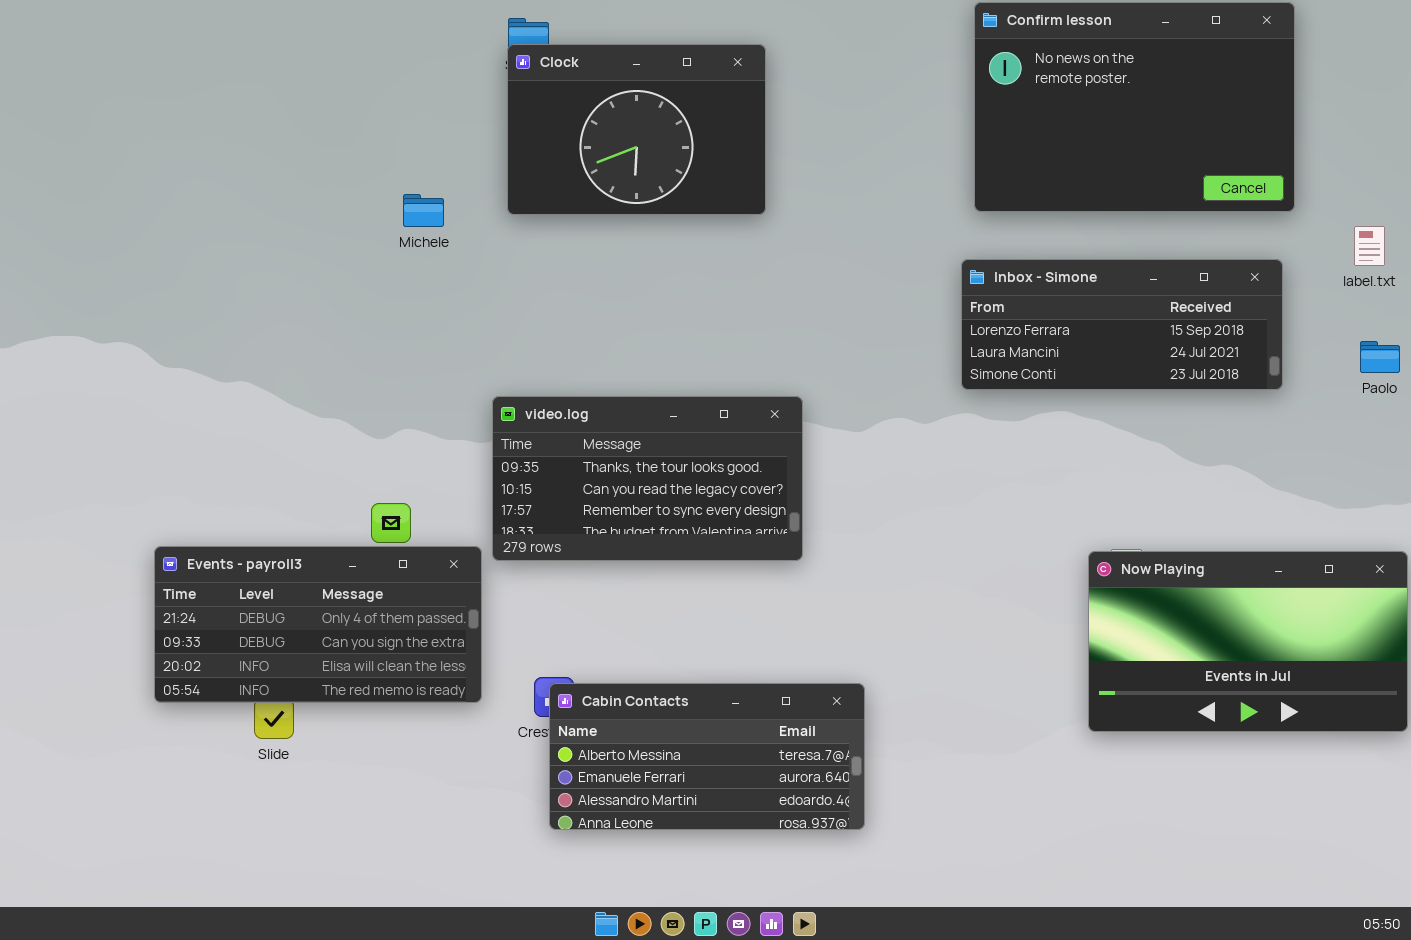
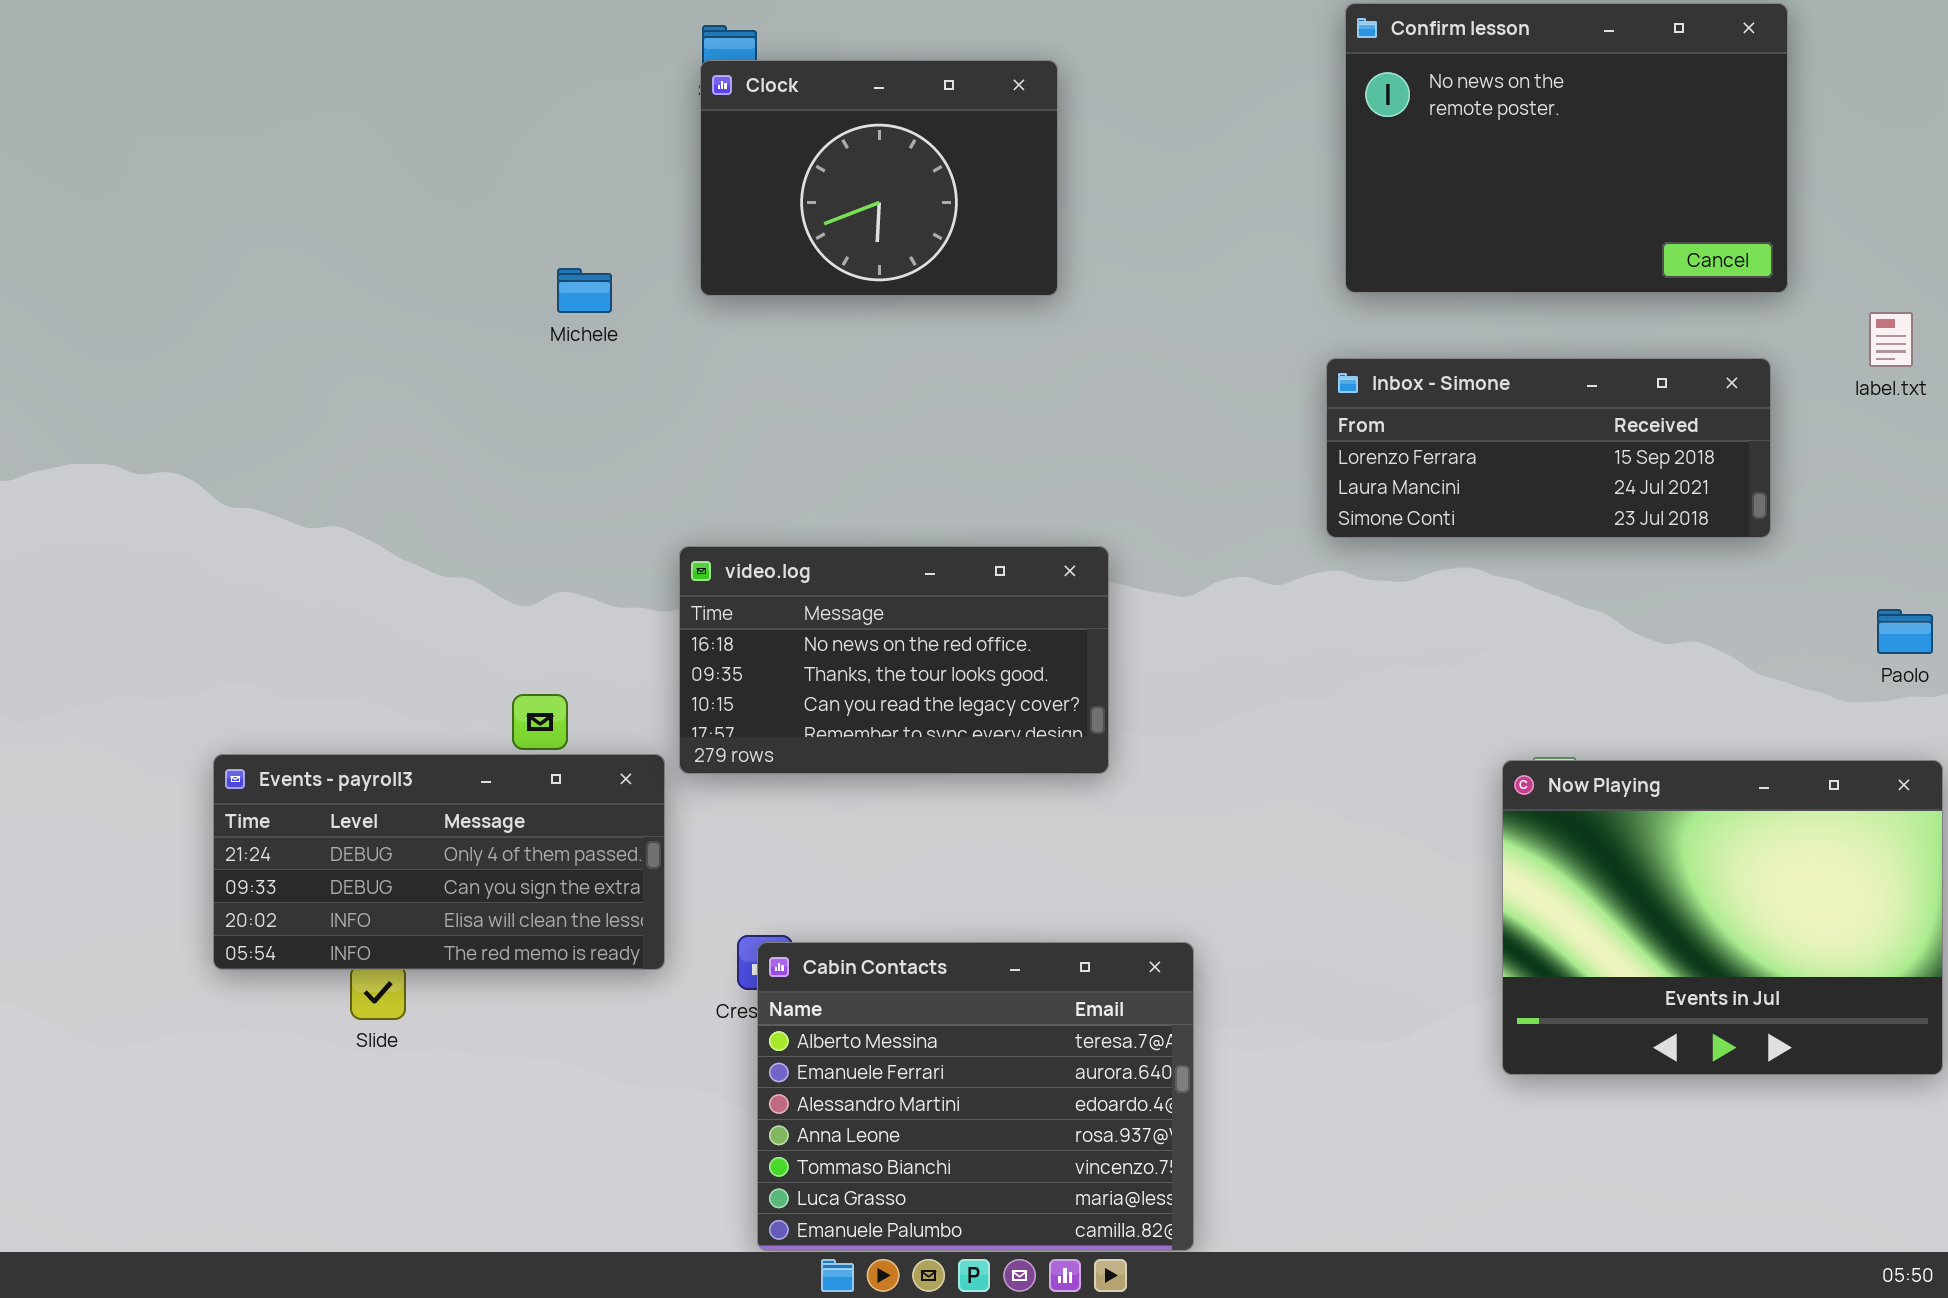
Paolo: [1360,341,1400,373] -> [1877,609,1933,654], moved
video.log: [492,396,803,561] -> [679,546,1109,774], scrolled up 1 row
Now Playing: [1088,551,1408,732] -> [1502,760,1943,1075], resized
Cabin Contacts: [549,683,865,830] -> [757,942,1194,1251], resized

